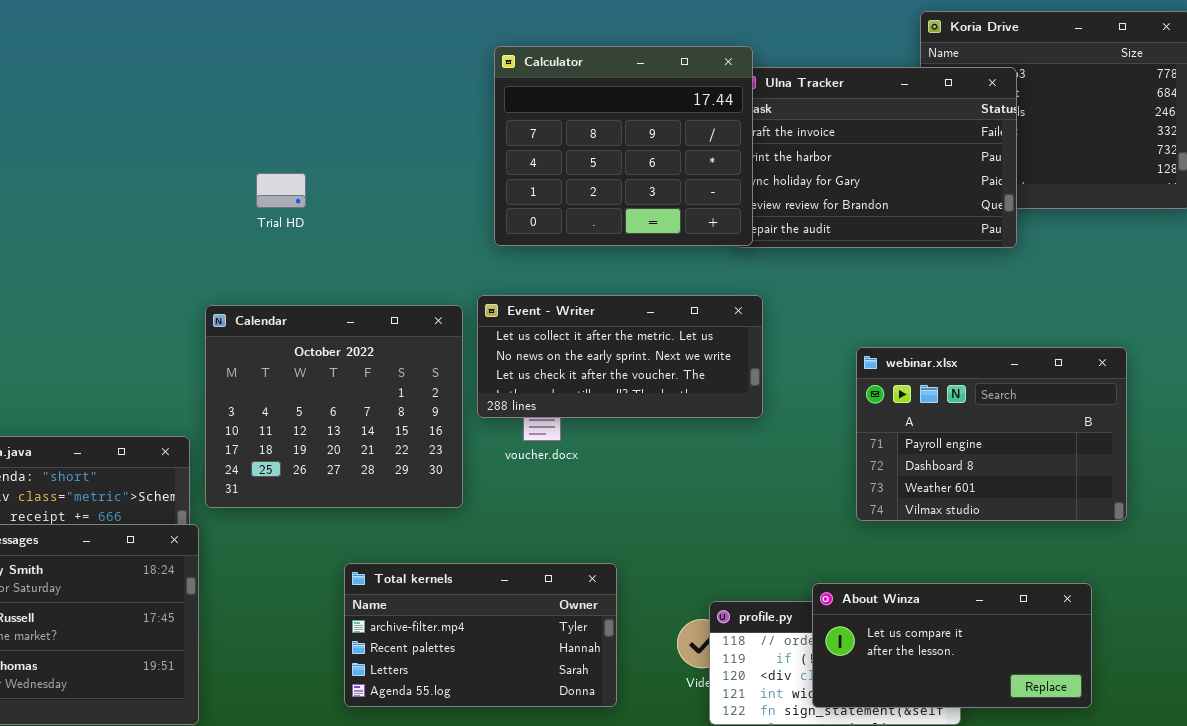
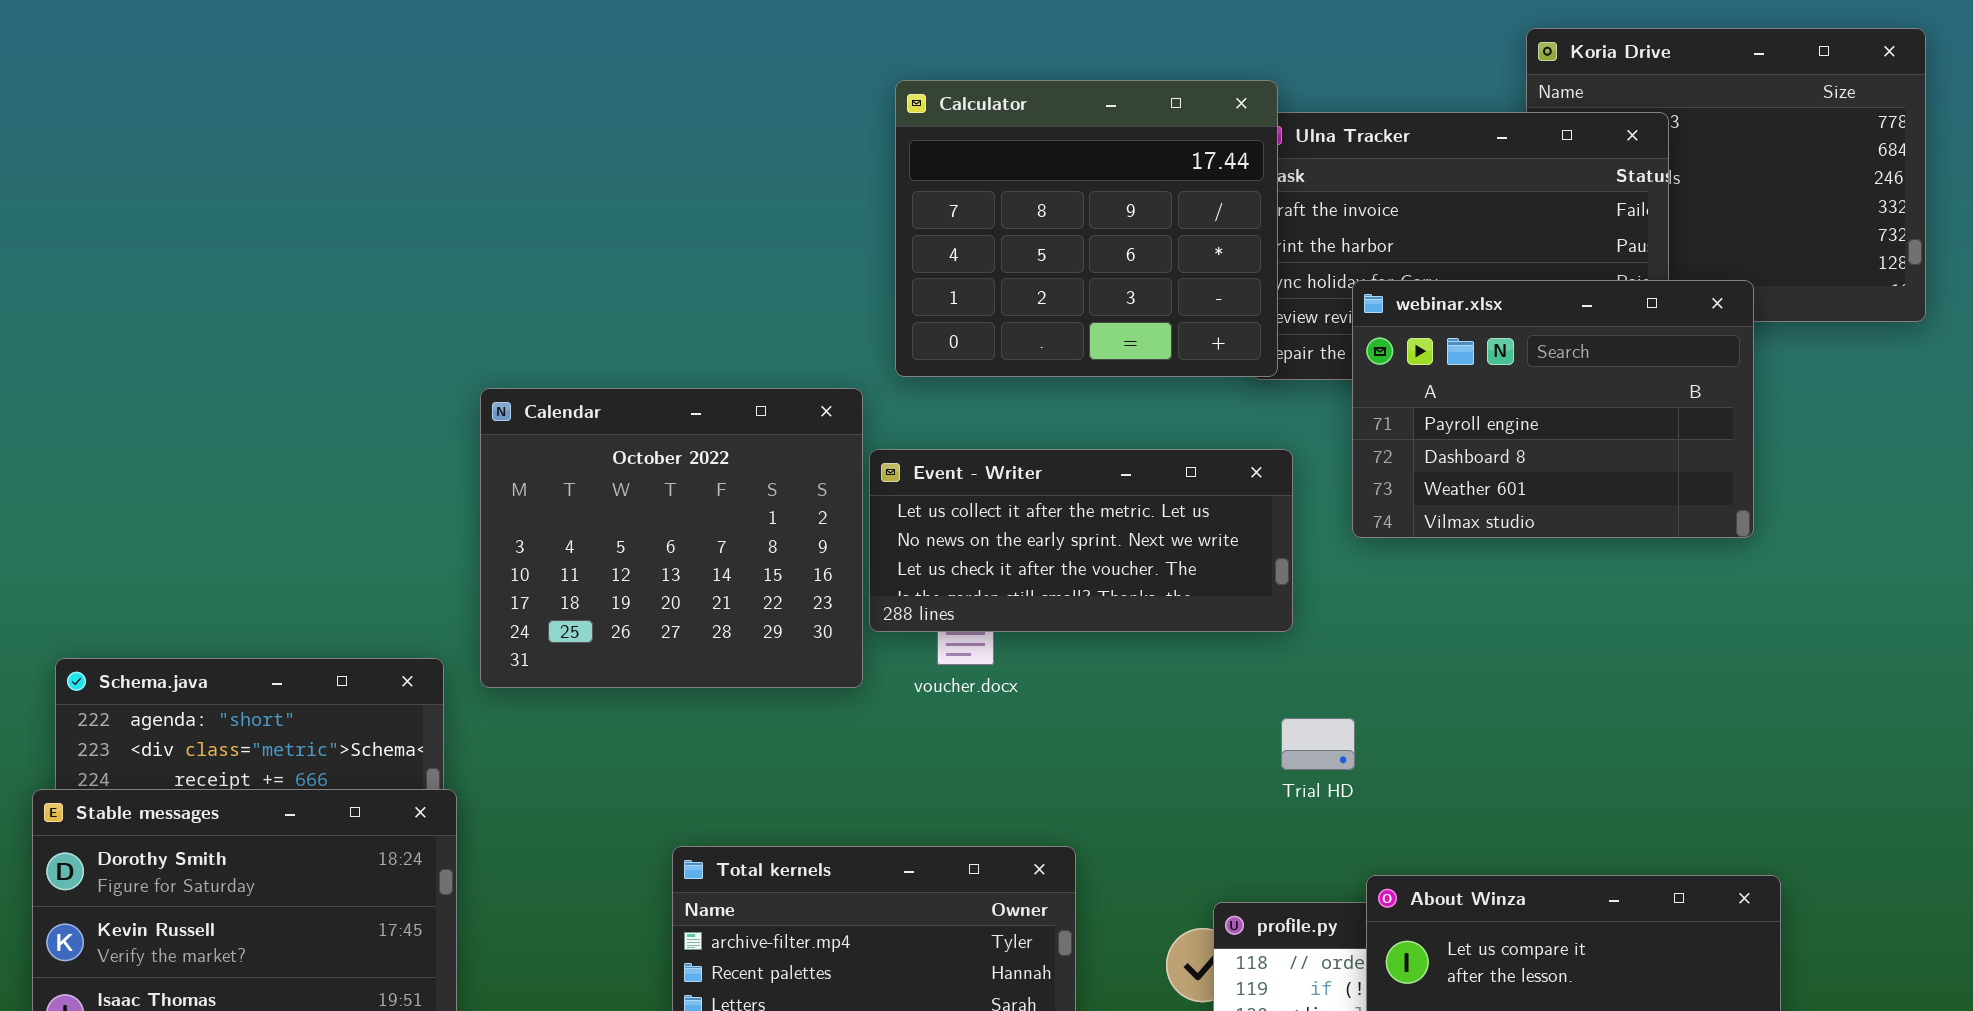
Trial HD: [256,173,306,208] -> [1281,718,1355,770], moved
Calendar: [205,305,463,508] -> [480,388,863,688], moved
webinar.xlsx: [856,347,1127,521] -> [1352,280,1754,538], moved

